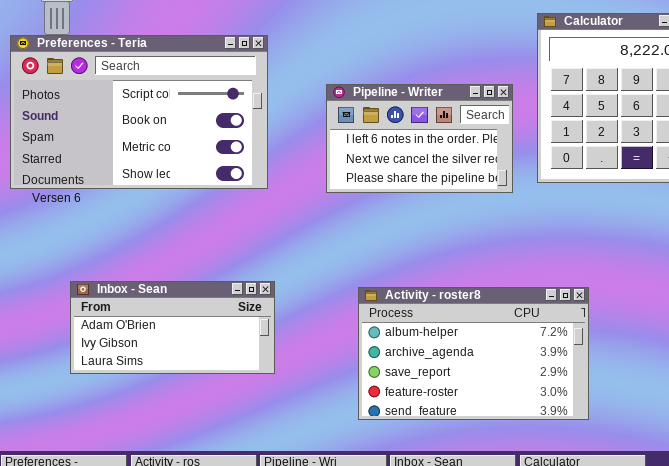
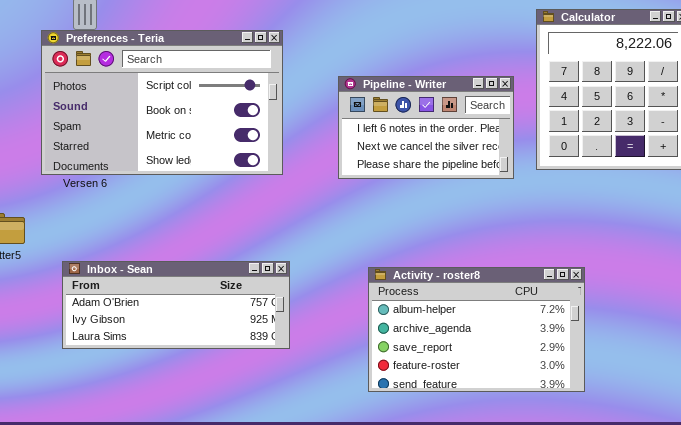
Inbox - Sean: [70,281,275,374] -> [62,261,290,349], resized

